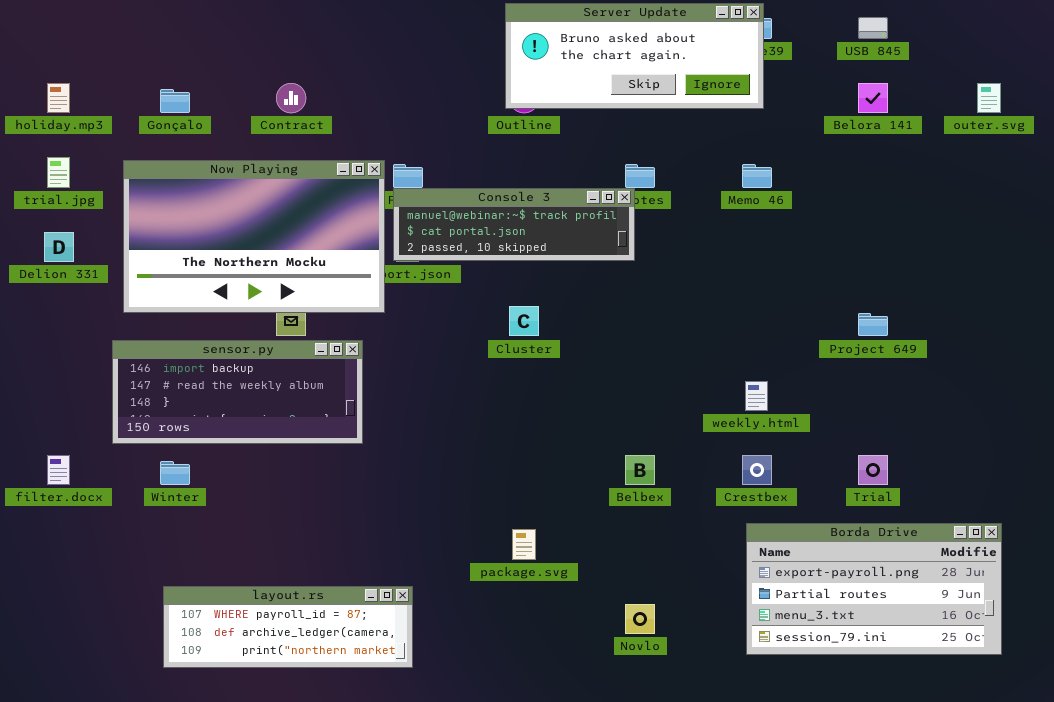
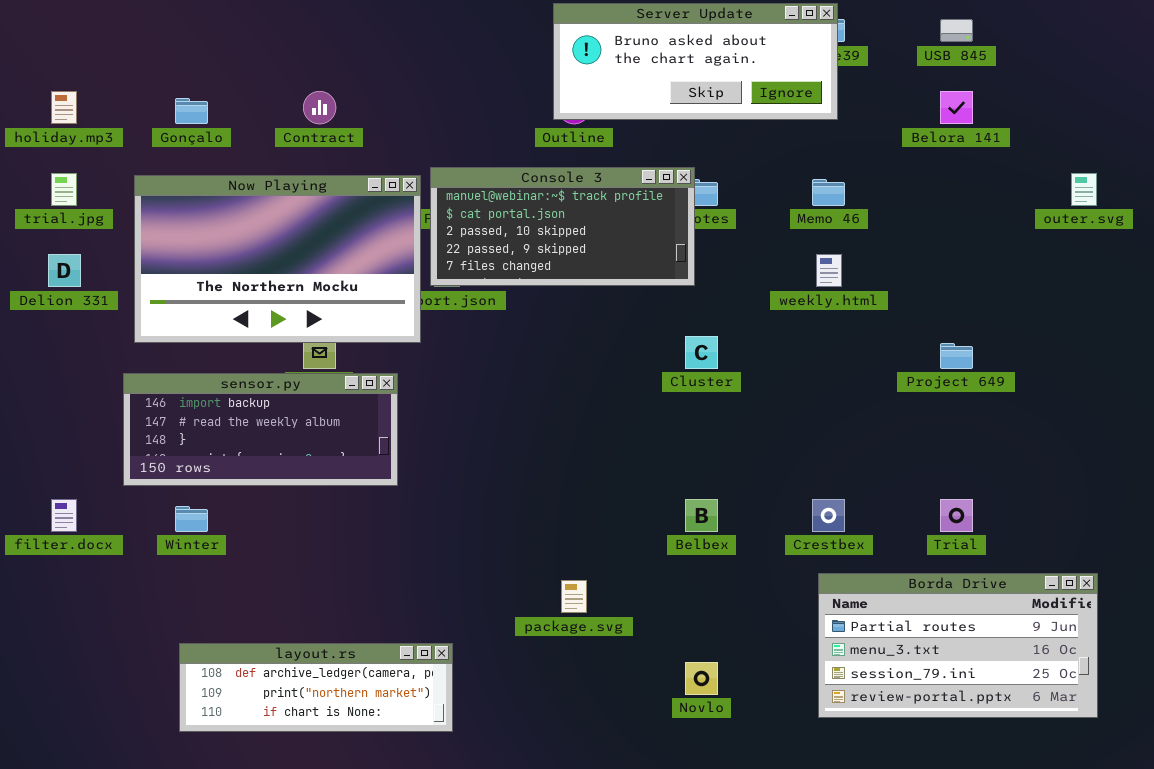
outer.svg: [977,83,1001,113] -> [1071,173,1097,206], moved
Console 3: [393,188,635,261] -> [430,167,695,286], resized
Cluster: [509,306,539,336] -> [685,336,718,369], moved
weekly.html: [745,381,768,411] -> [816,254,842,287], moved
Borda Drive: [746,523,1002,655] -> [818,573,1098,718], scrolled down 1 row
layout.rs: [163,586,413,668] -> [179,643,453,732], scrolled down 1 row

